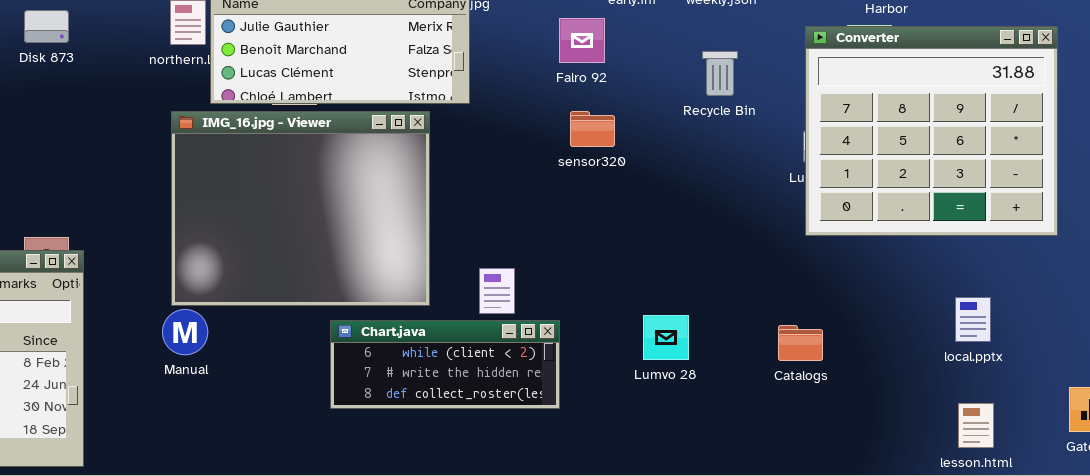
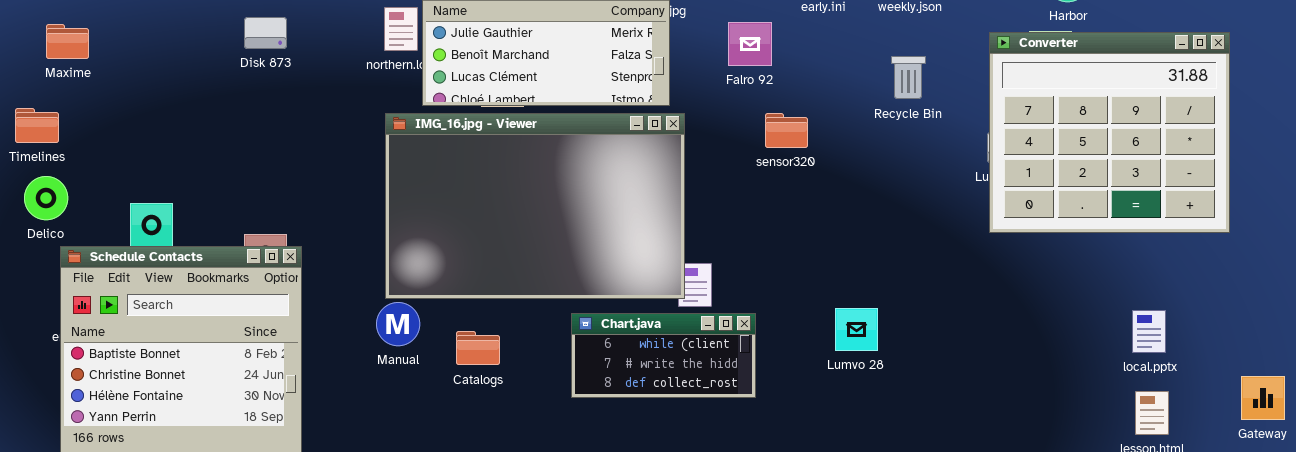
Falro 92: [559,18,605,63] -> [728,22,772,66], moved
IMG_16.jpg - Viewer: [171,111,430,306] -> [385,113,685,299], resized
local.pptx: [955,297,991,342] -> [1132,310,1166,353], moved
Chart.java: [330,320,560,409] -> [571,313,756,398], resized
Catalogs: [778,325,823,361] -> [456,331,500,365], moved

